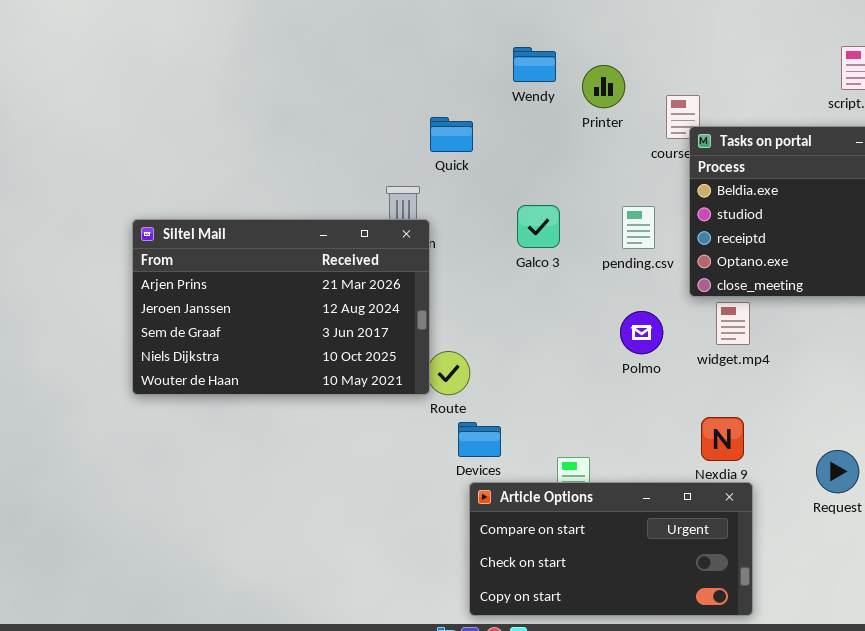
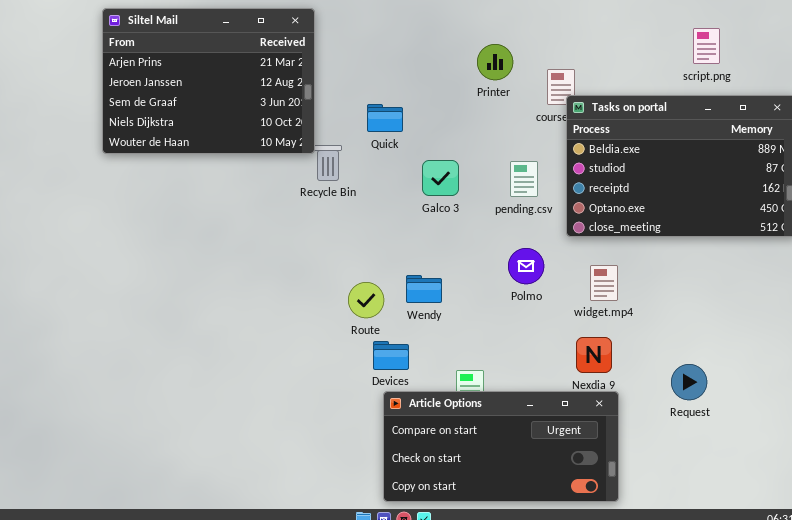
Wendy: [513,47,556,82] -> [406,275,442,303], moved
Quick: [430,117,473,152] -> [367,104,403,132], moved
Siltel Mail: [132,219,430,395] -> [102,8,315,154], moved, resized
widget.mp4: [716,302,750,345] -> [590,265,618,301], moved

